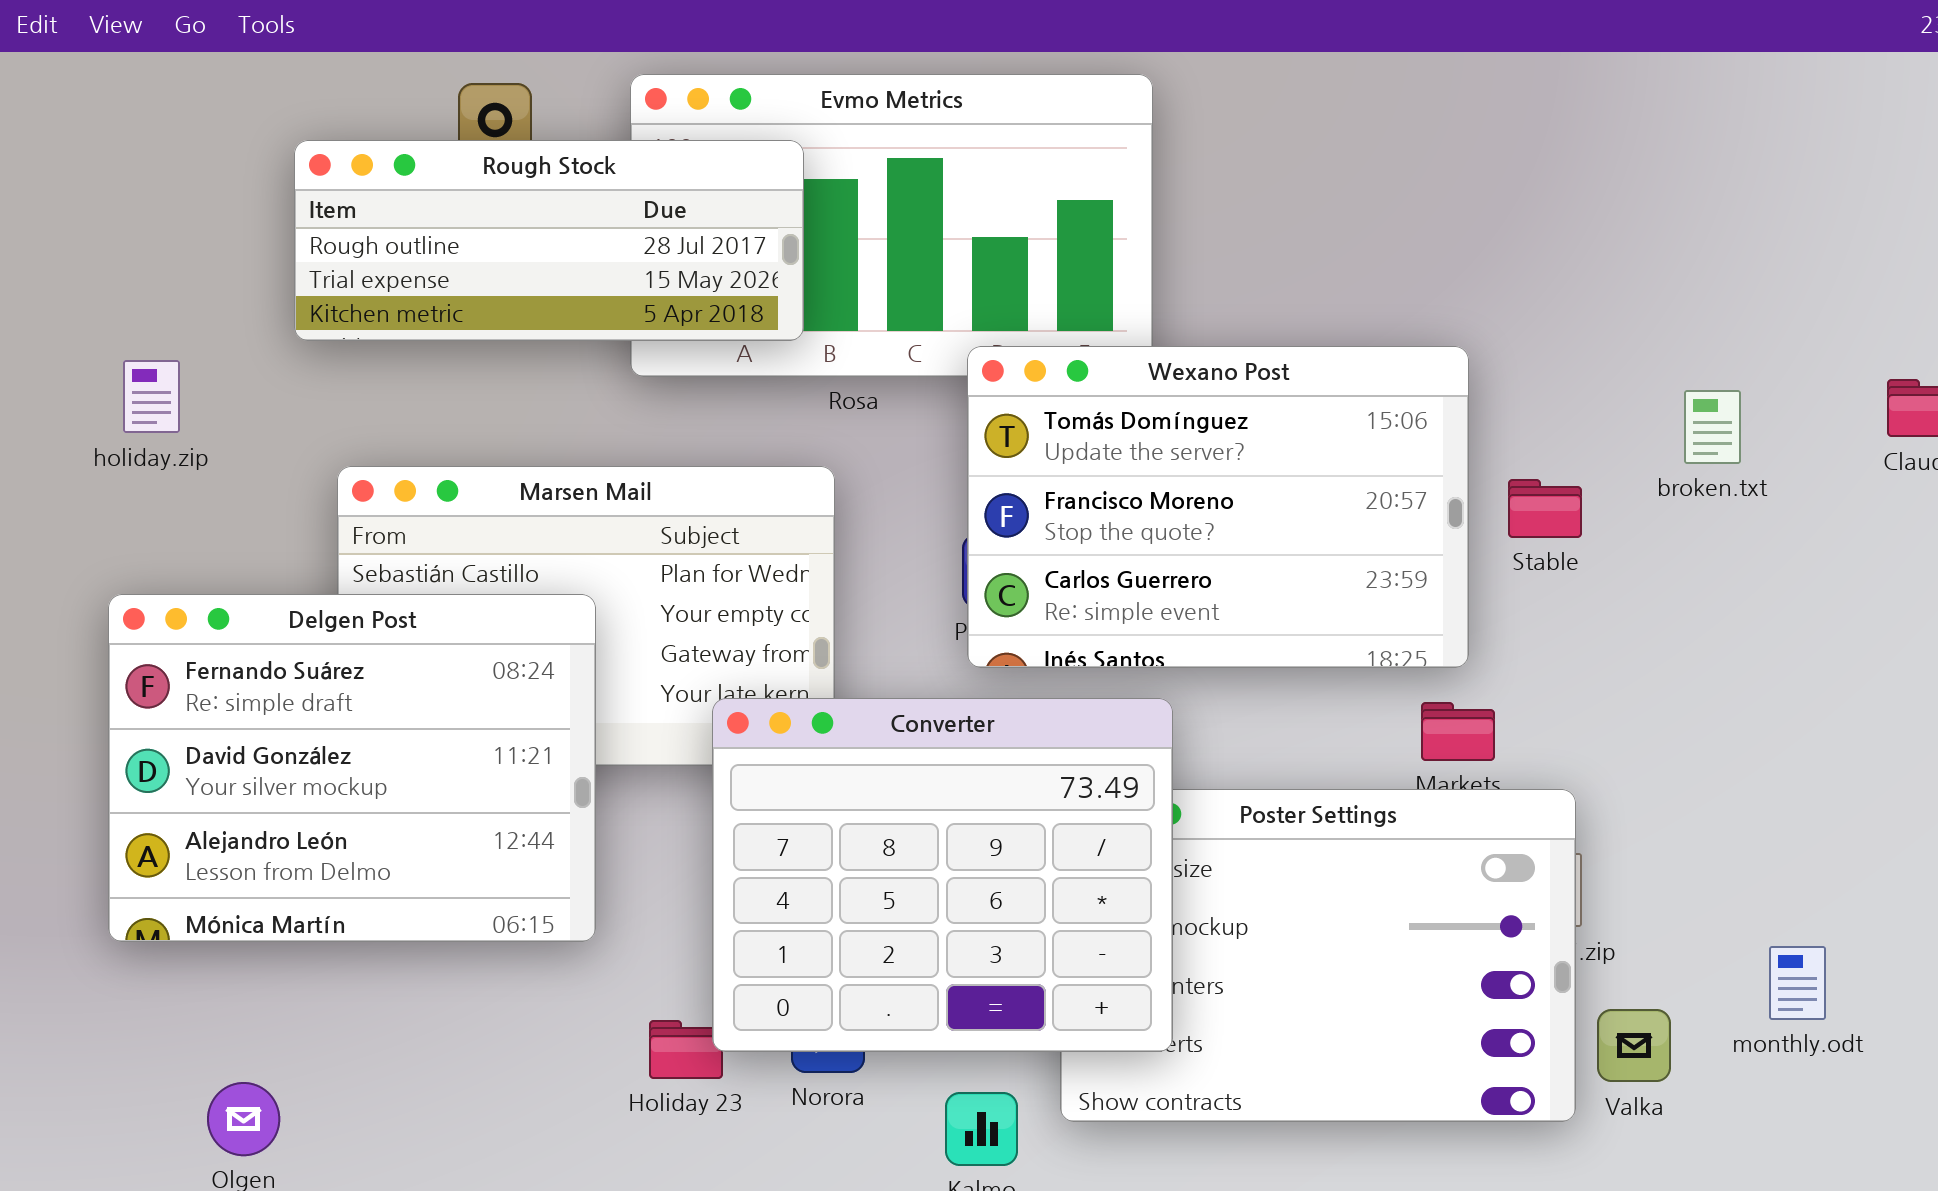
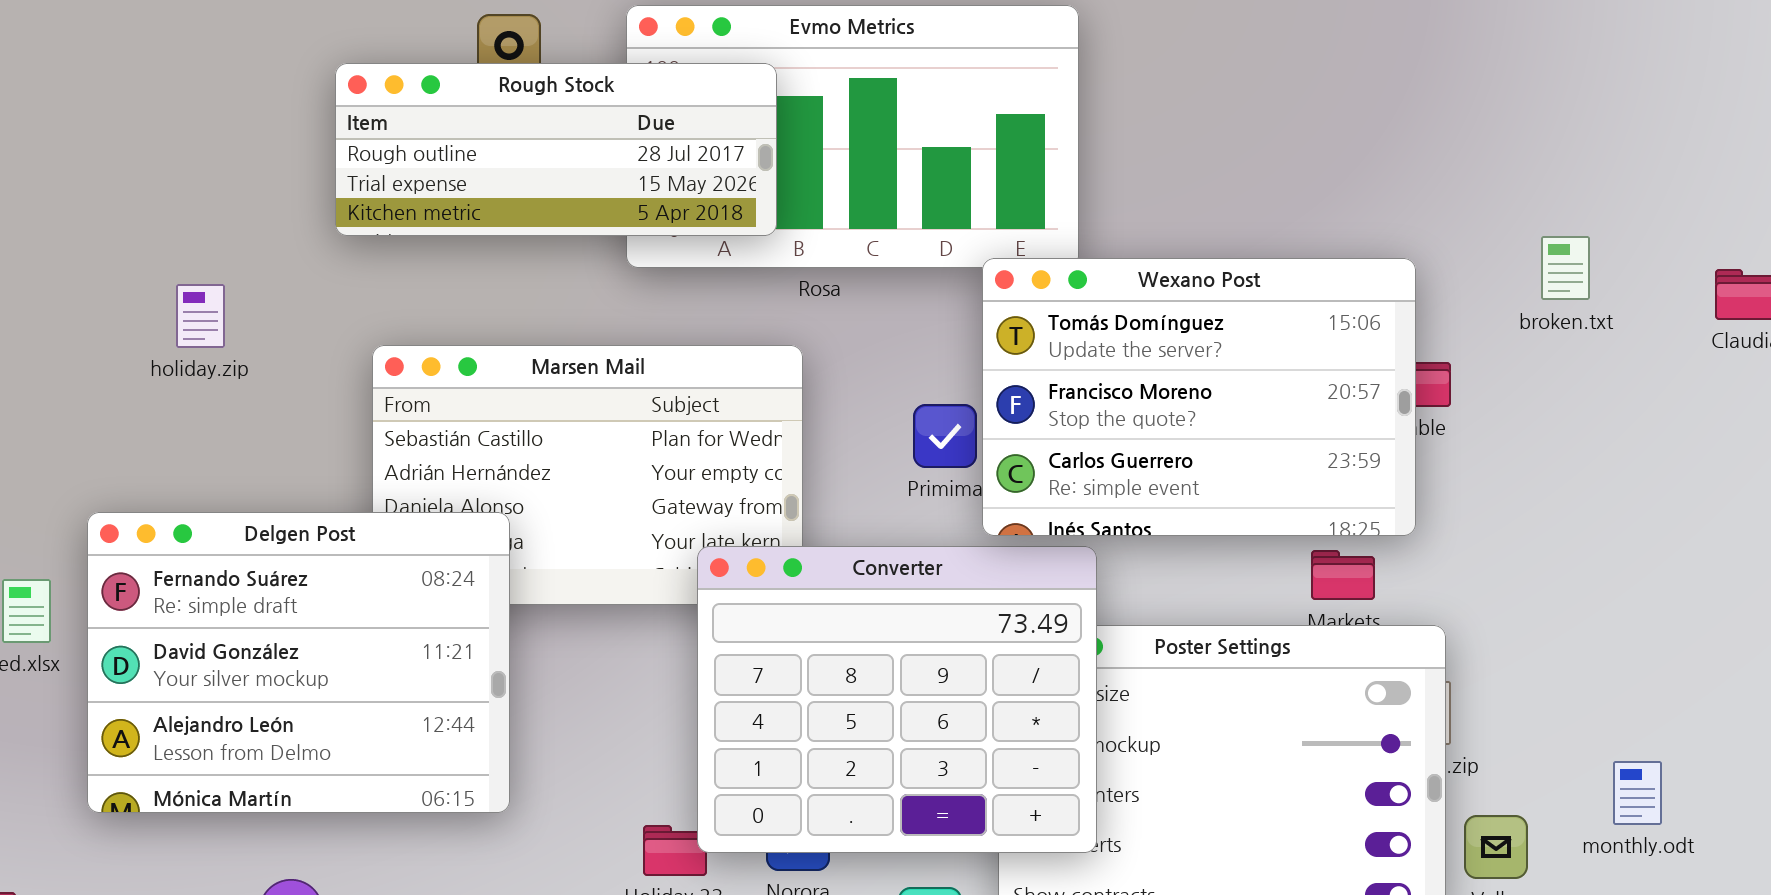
Wexano Post: [967,346,1469,668] -> [982,258,1416,536], moved
holiday.zip: [123,360,180,433] -> [176,284,225,348], moved
broken.txt: [1684,390,1741,464] -> [1541,236,1590,300], moved
Delgen Post: [108,594,596,942] -> [87,512,510,813], moved

